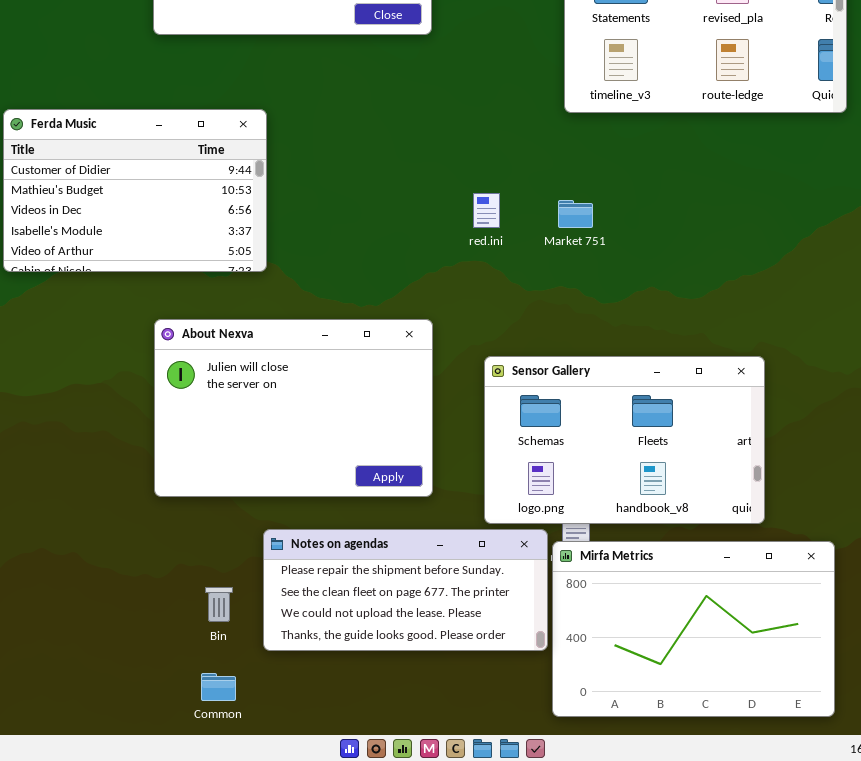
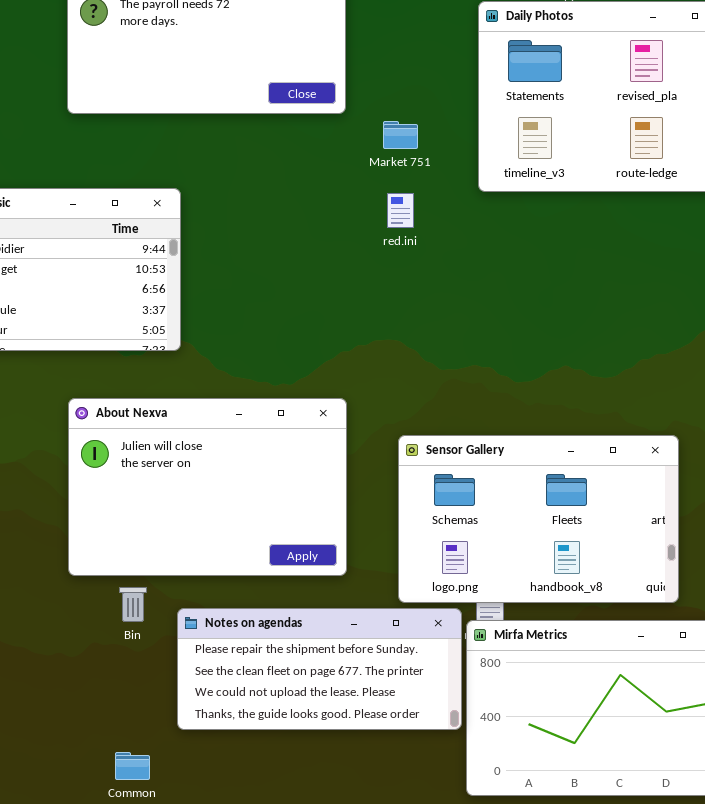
red.ini: [473,193,500,228] -> [387,193,414,228], moved
Market 751: [558,200,593,228] -> [383,121,418,149], moved
Bin: [205,587,233,622] -> [119,587,147,622], moved

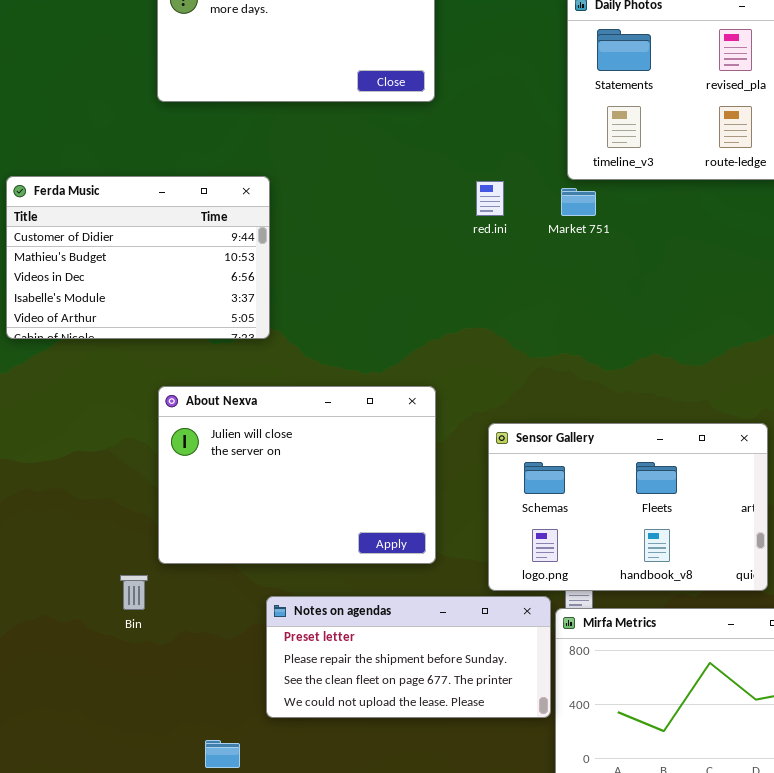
Market 751: [383,121,418,149] -> [561,188,596,216], moved
Bin: [119,587,147,622] -> [120,575,148,610], moved
Notes on agendas: [177,608,462,730] -> [266,596,551,718], scrolled up 1 row

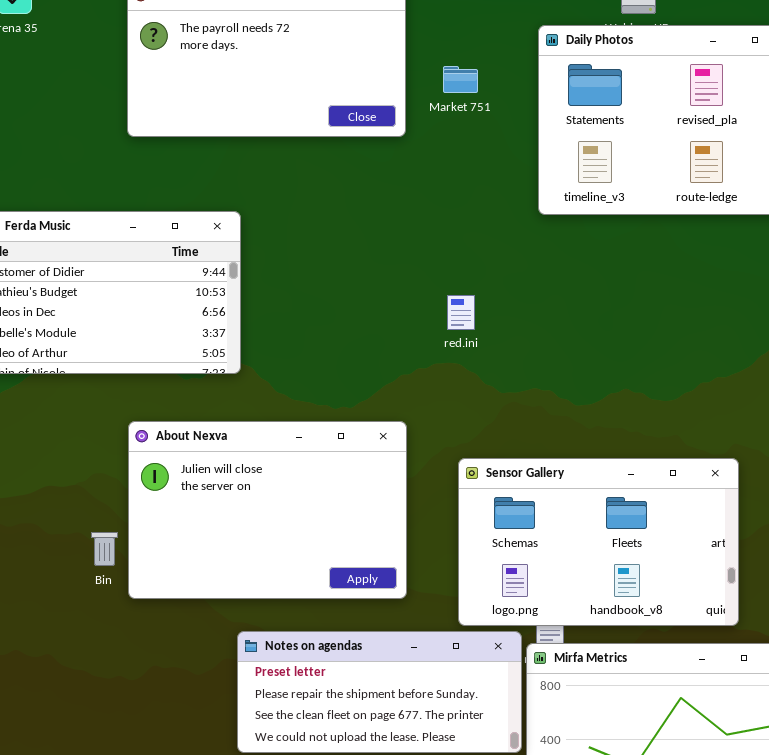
red.ini: [476,181,504,216] -> [447,295,475,330], moved
Market 751: [561,188,596,216] -> [443,66,478,93], moved
Bin: [120,575,148,610] -> [91,532,118,566], moved

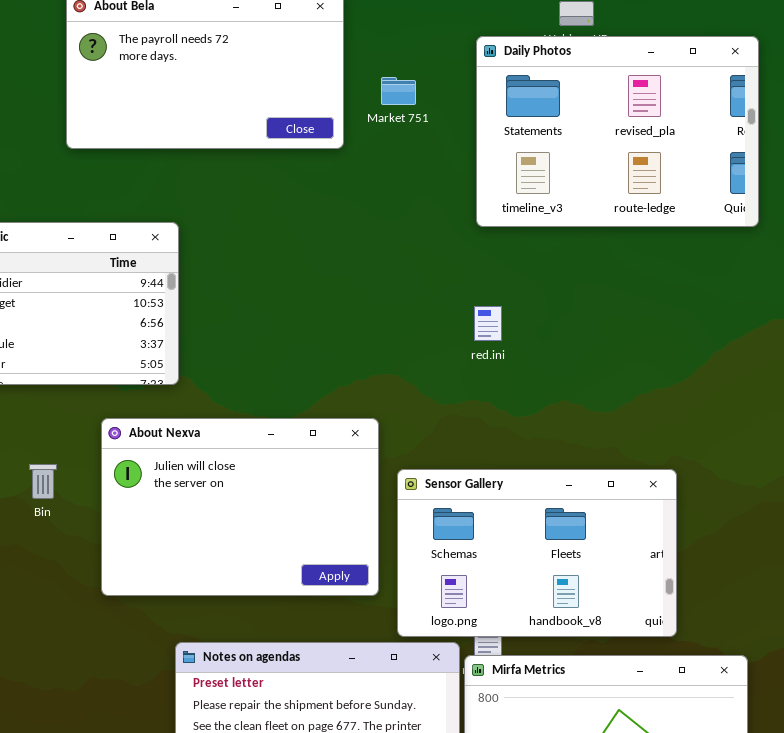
red.ini: [447,295,475,330] -> [474,306,502,341], moved
About Nexva: [128,421,407,599] -> [101,418,379,596], moved
Bin: [91,532,118,566] -> [29,464,57,499], moved

